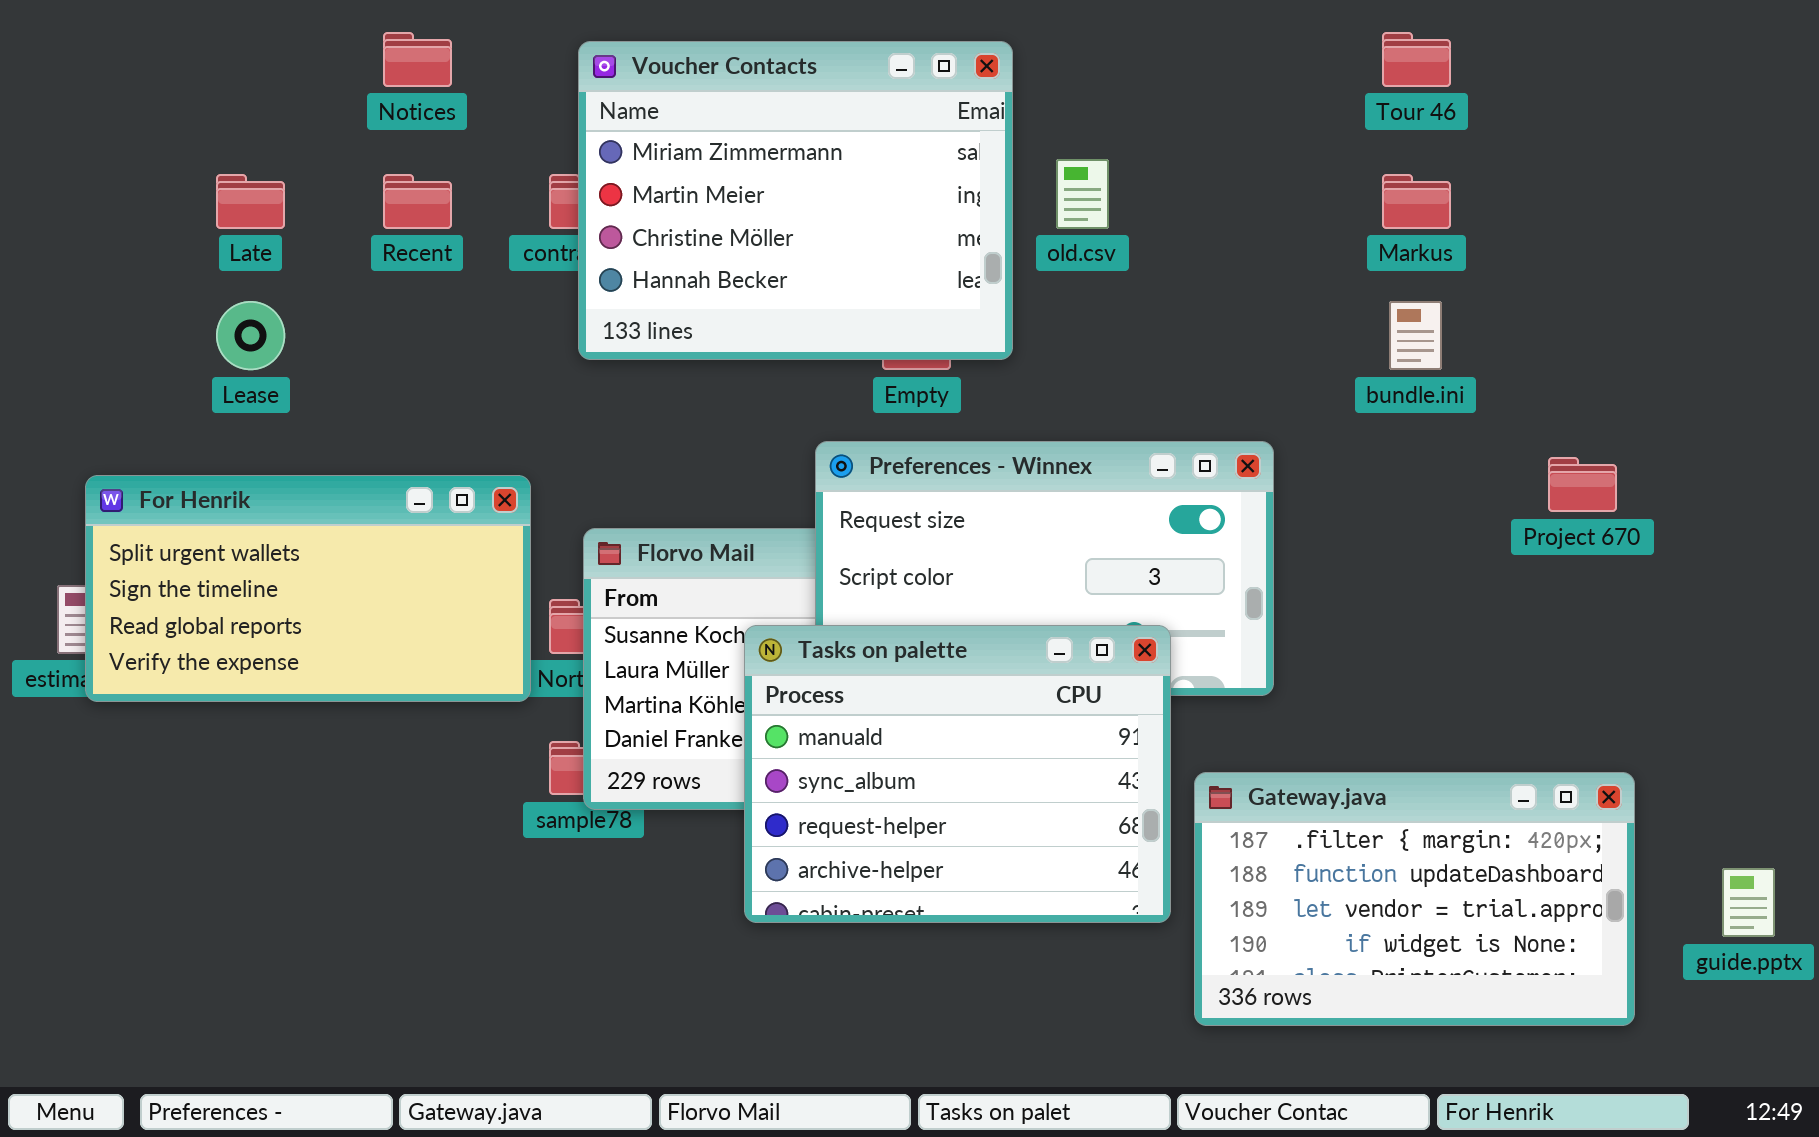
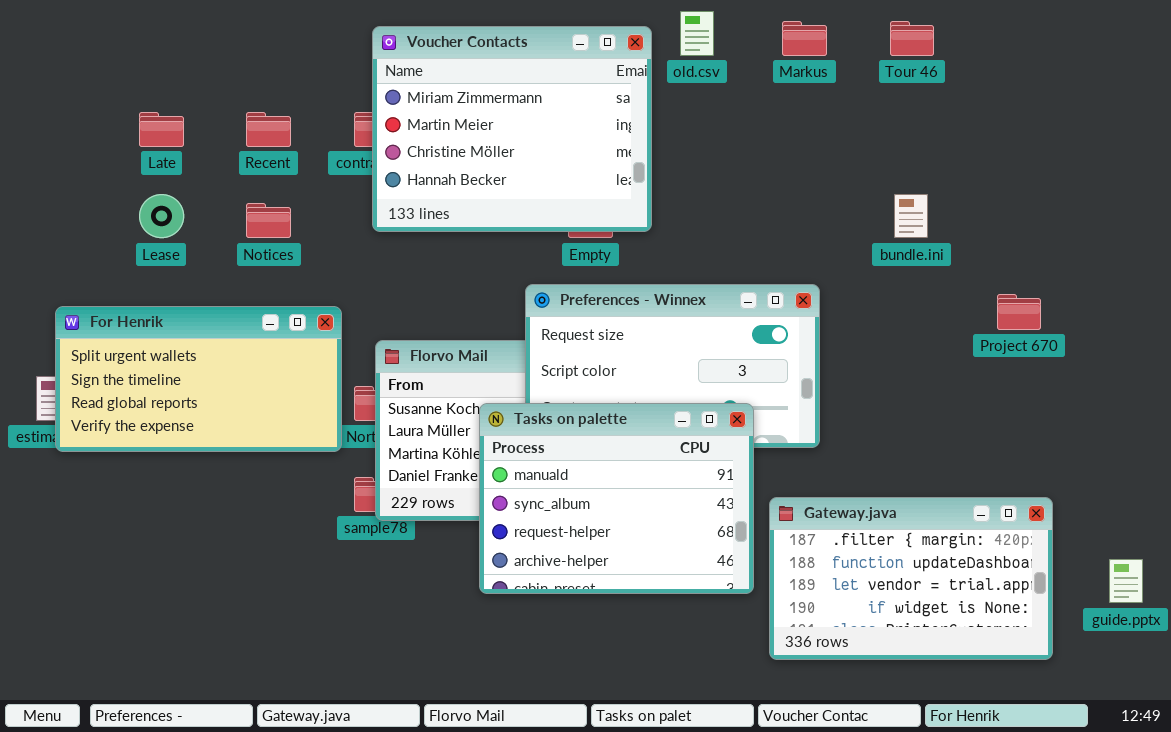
Notices: [383,32,452,87] -> [246,203,291,238], moved
old.csv: [1056,159,1109,229] -> [680,11,714,56], moved
Markus: [1382,174,1451,229] -> [782,21,827,56], moved

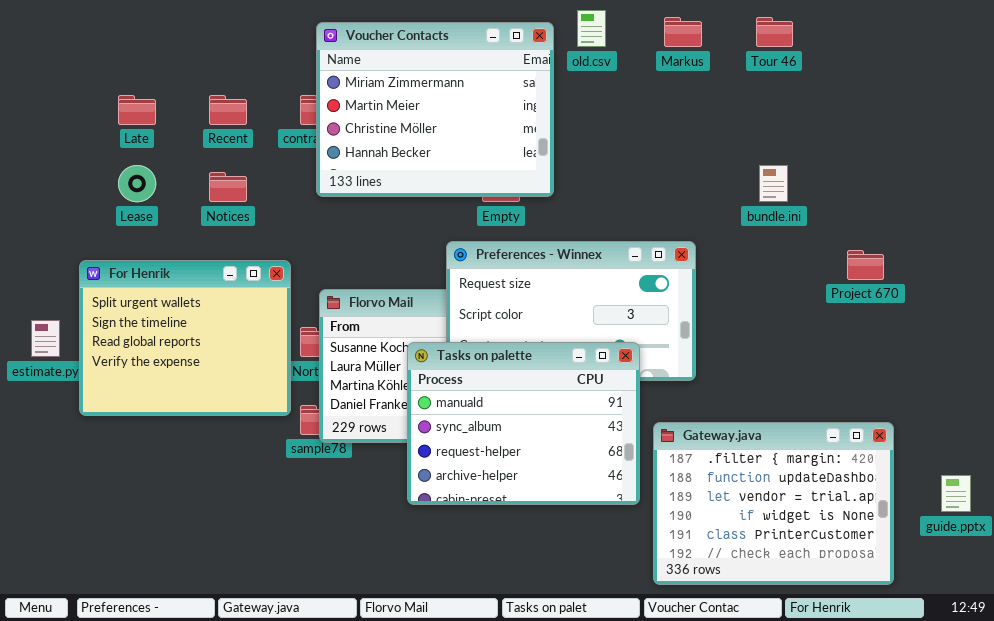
For Henrik: [55,306,342,452] -> [79,260,291,416], resized
Gateway.java: [769,497,1053,660] -> [653,422,894,585], resized

